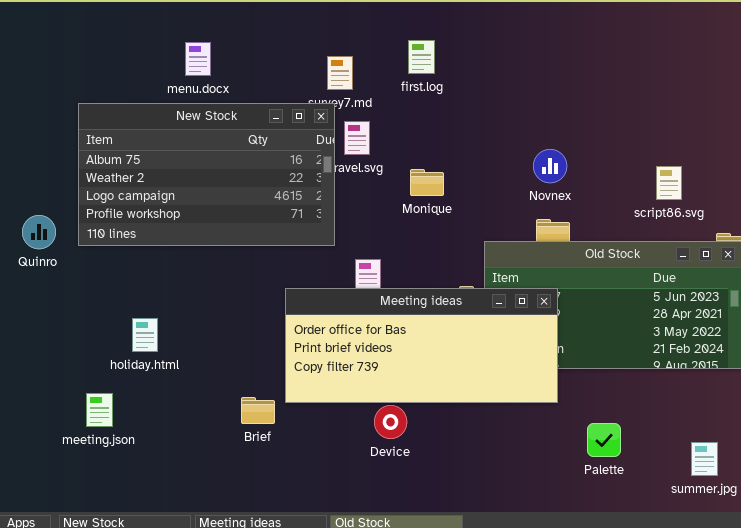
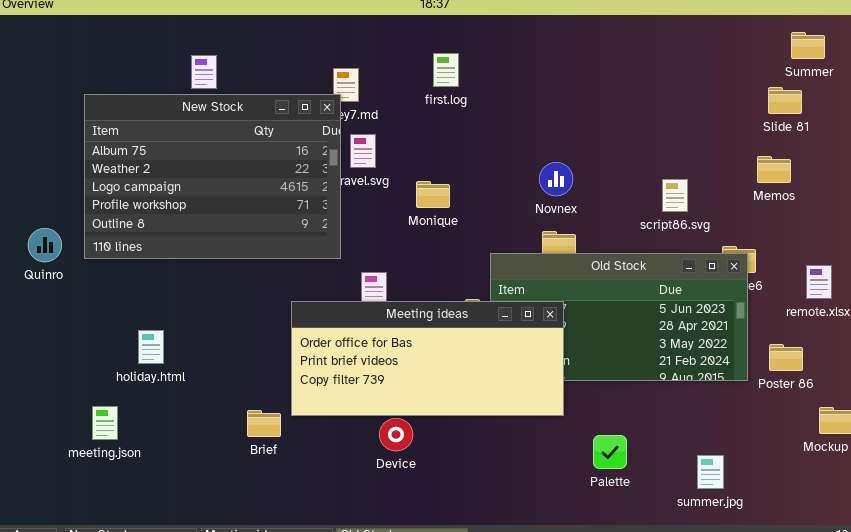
first.log: [408,40,435,74] -> [433,53,459,87], moved
New Stock: [78,103,335,246] -> [84,94,341,259], resized

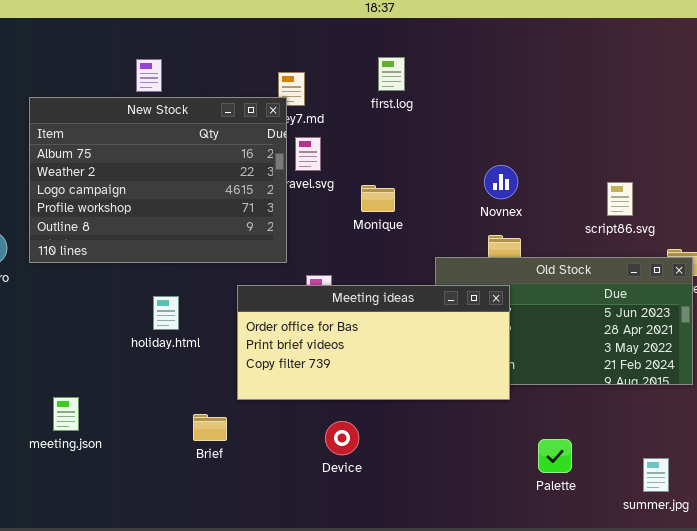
Meeting ideas: [291,301,564,416] -> [237,285,510,400], moved
holiday.html: [138,330,164,364] -> [153,296,179,330], moved
meeting.json: [92,406,118,440] -> [53,397,79,431], moved

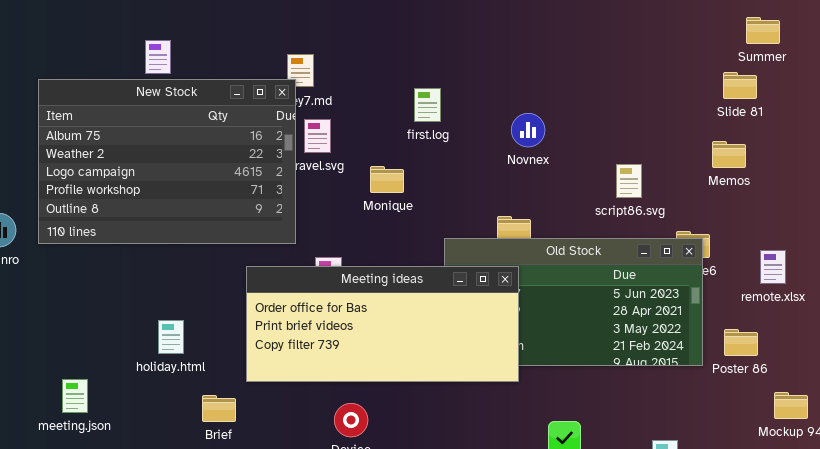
first.log: [378,57,405,91] -> [414,88,441,122], moved
Novnex: [484,165,518,199] -> [511,113,545,147], moved
holiday.html: [153,296,179,330] -> [158,320,184,354], moved

